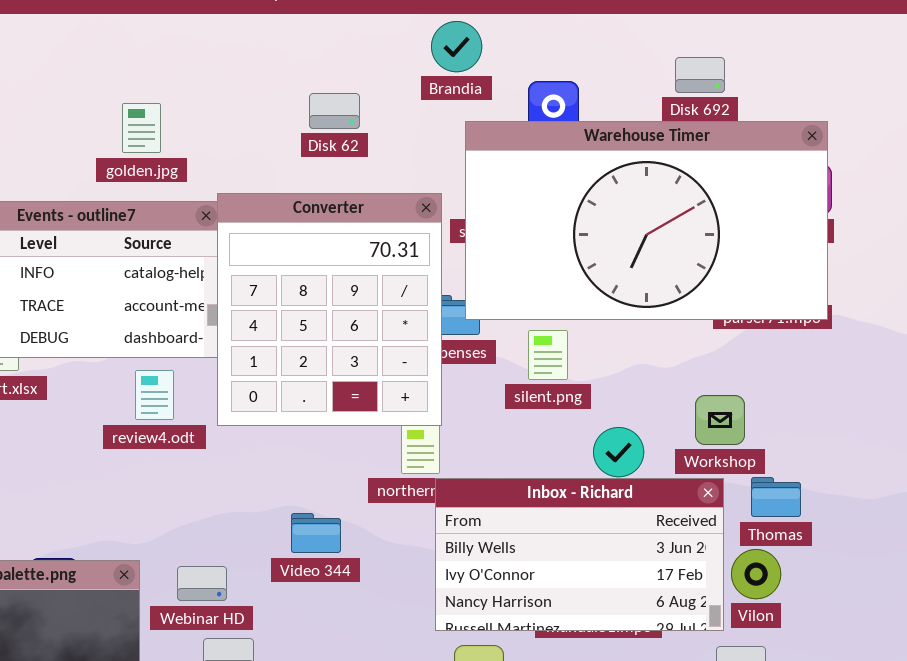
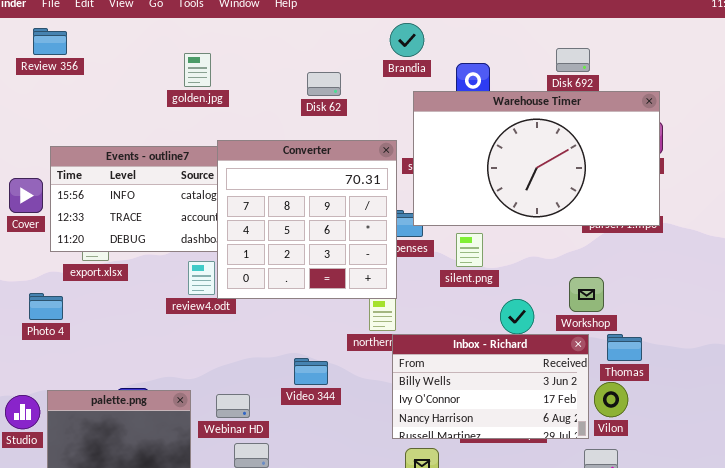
golden.jpg: [122,103,161,153] -> [184,53,211,87], moved
Converter: [217,193,442,426] -> [217,140,397,299], resized

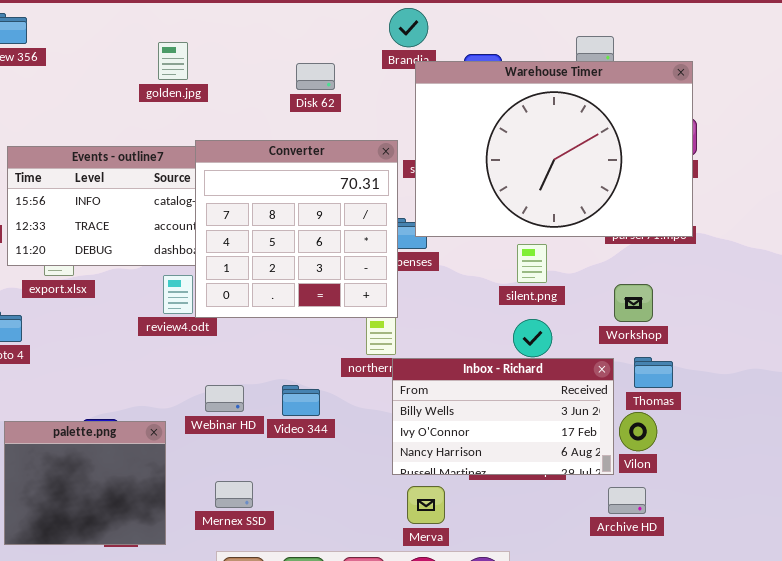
Warehouse Timer: [413,91,660,226] -> [415,61,693,237], resized
silent.png: [456,233,483,267] -> [517,244,547,283], moved
Workshop: [569,277,604,312] -> [614,284,653,322], moved
Webinar HD: [216,394,250,418] -> [205,385,244,412], moved

